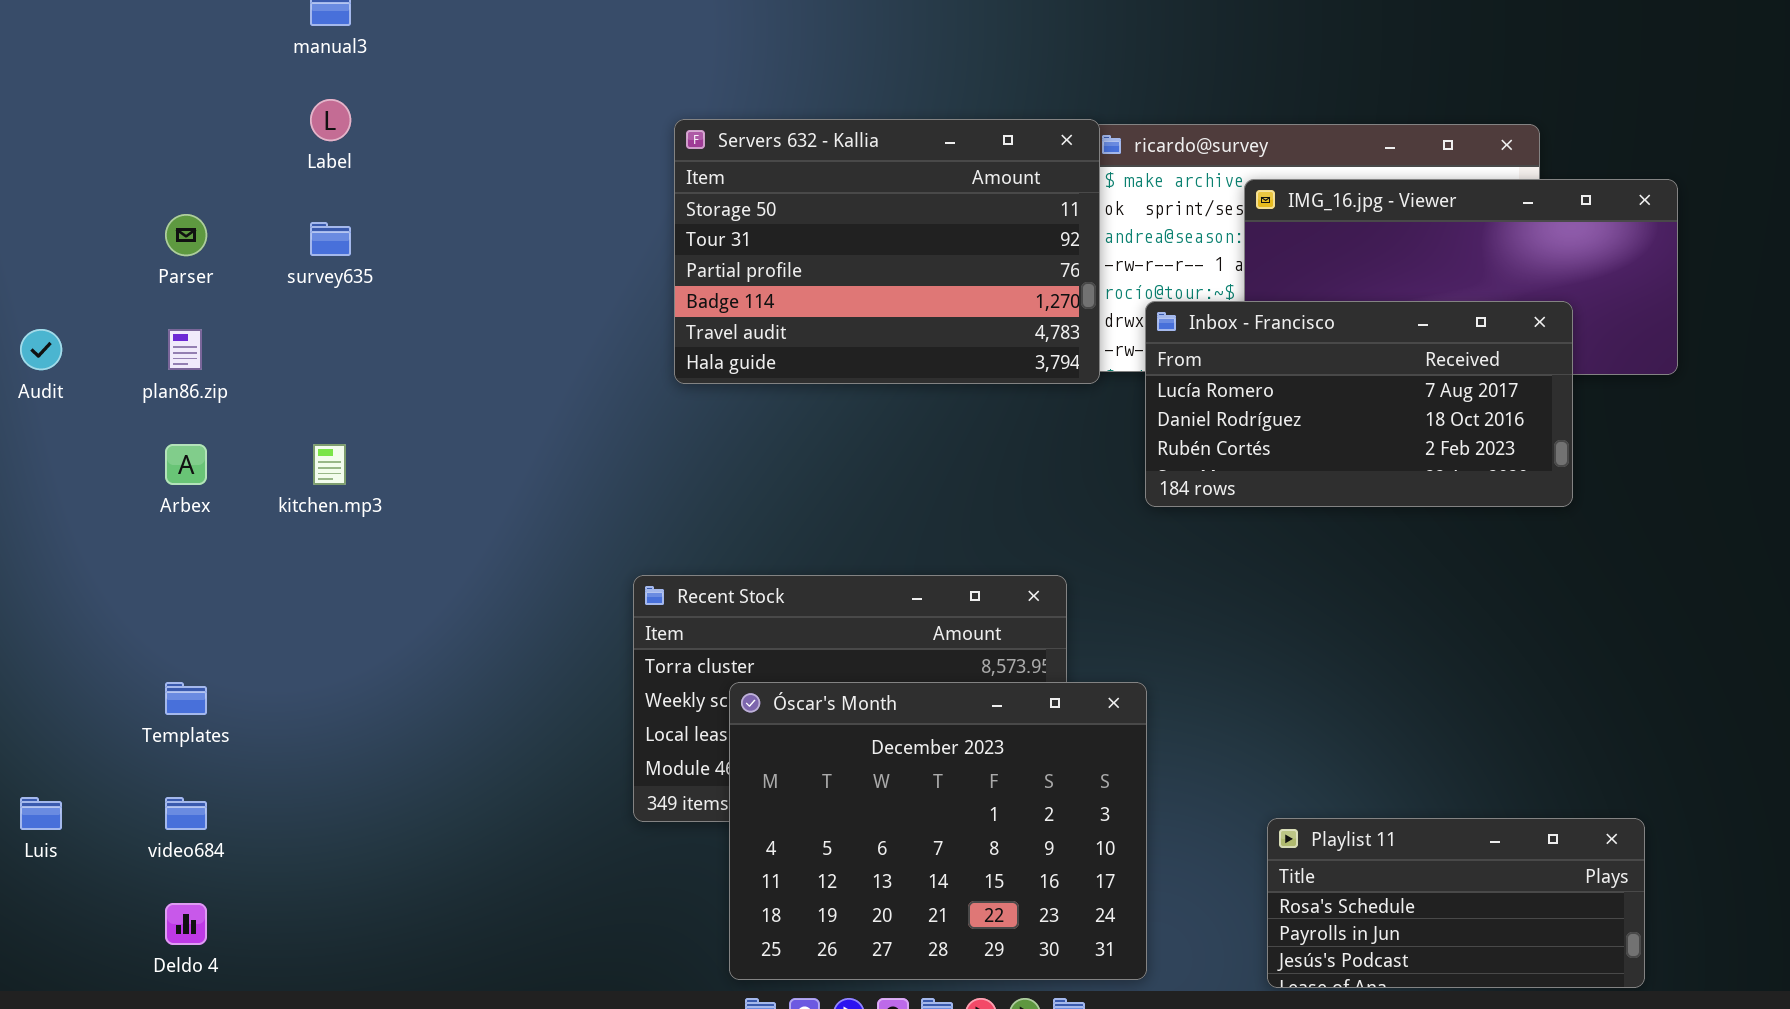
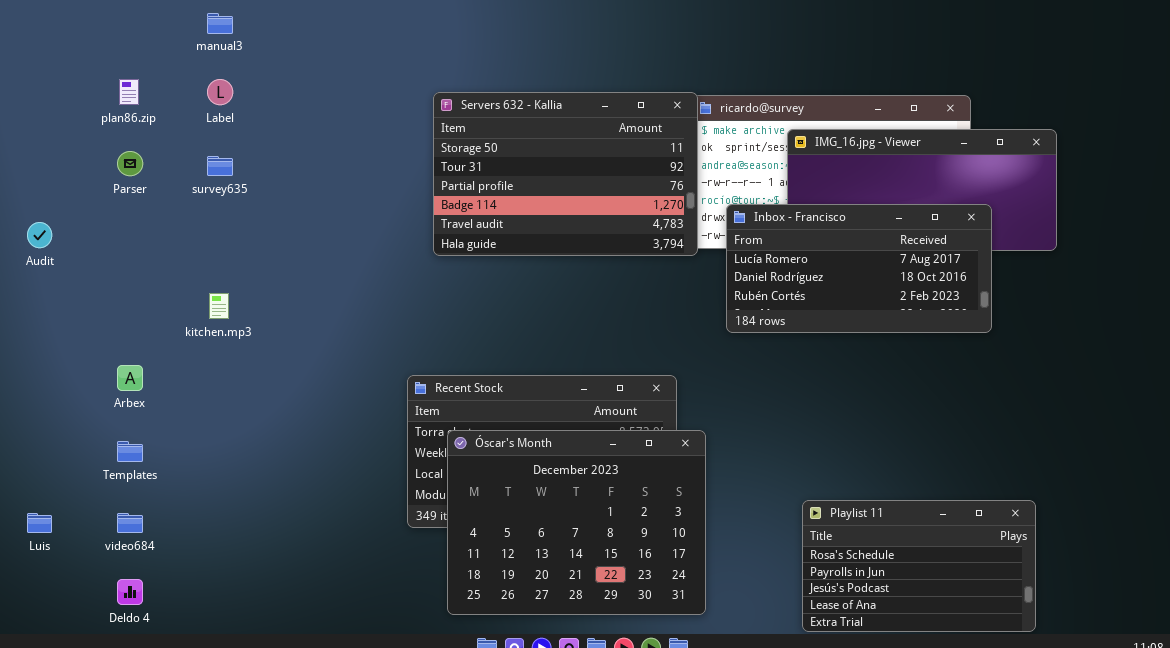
plan86.zip: [168,329,202,370] -> [119,79,139,105], moved
Arbex: [165,444,207,485] -> [117,365,143,391], moved
Óscar's Month: [729,682,1147,980] -> [447,430,706,615], moved
Playlist 11: [1267,818,1645,988] -> [802,500,1036,632], resized

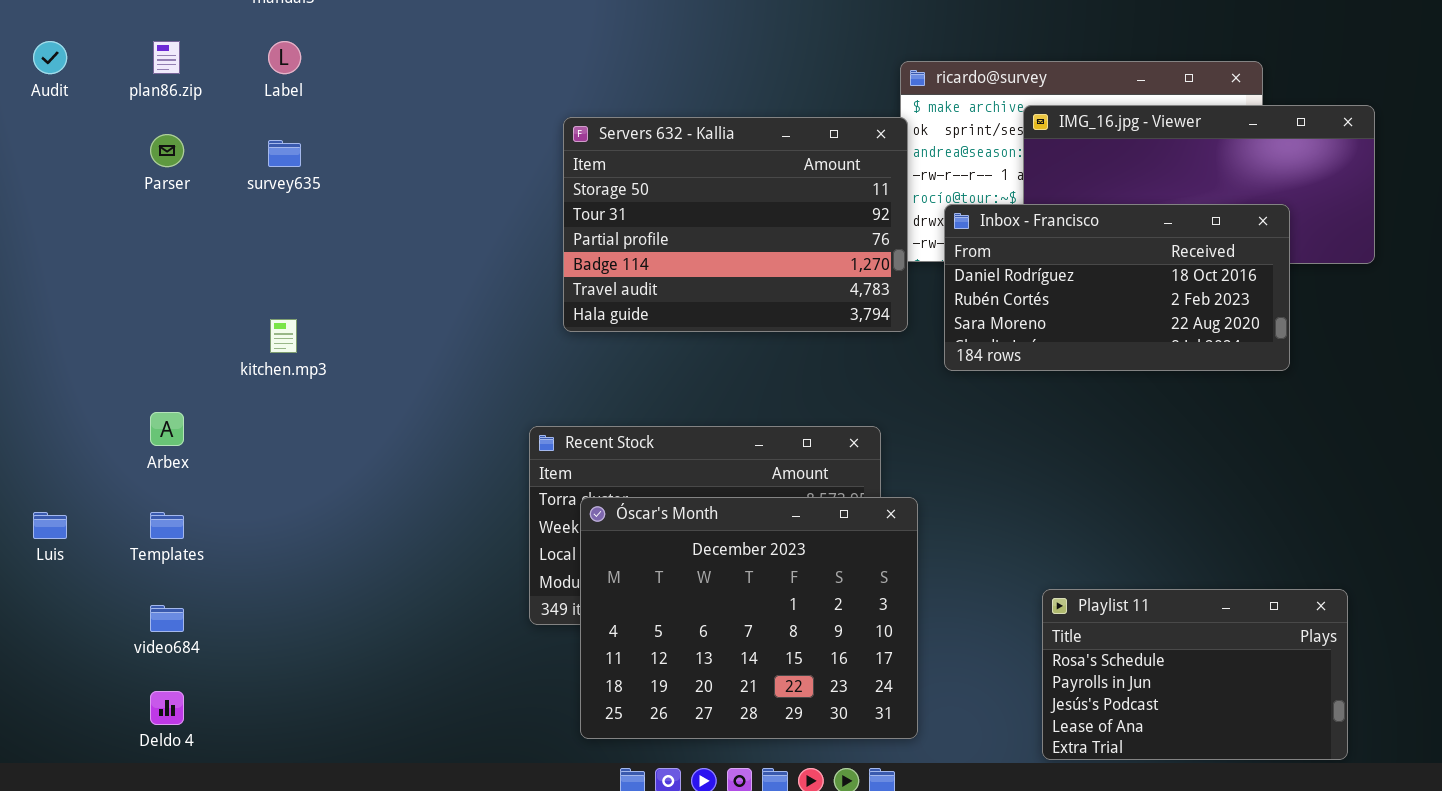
Servers 632 - Kallia: [433,92,698,256] -> [563,117,908,332], moved
Inbox - Francisco: [726,204,992,333] -> [944,204,1290,371], scrolled down 1 row
Audit: [27,222,52,248] -> [33,41,67,74], moved
Luis: [27,513,52,533] -> [33,512,67,539], moved

